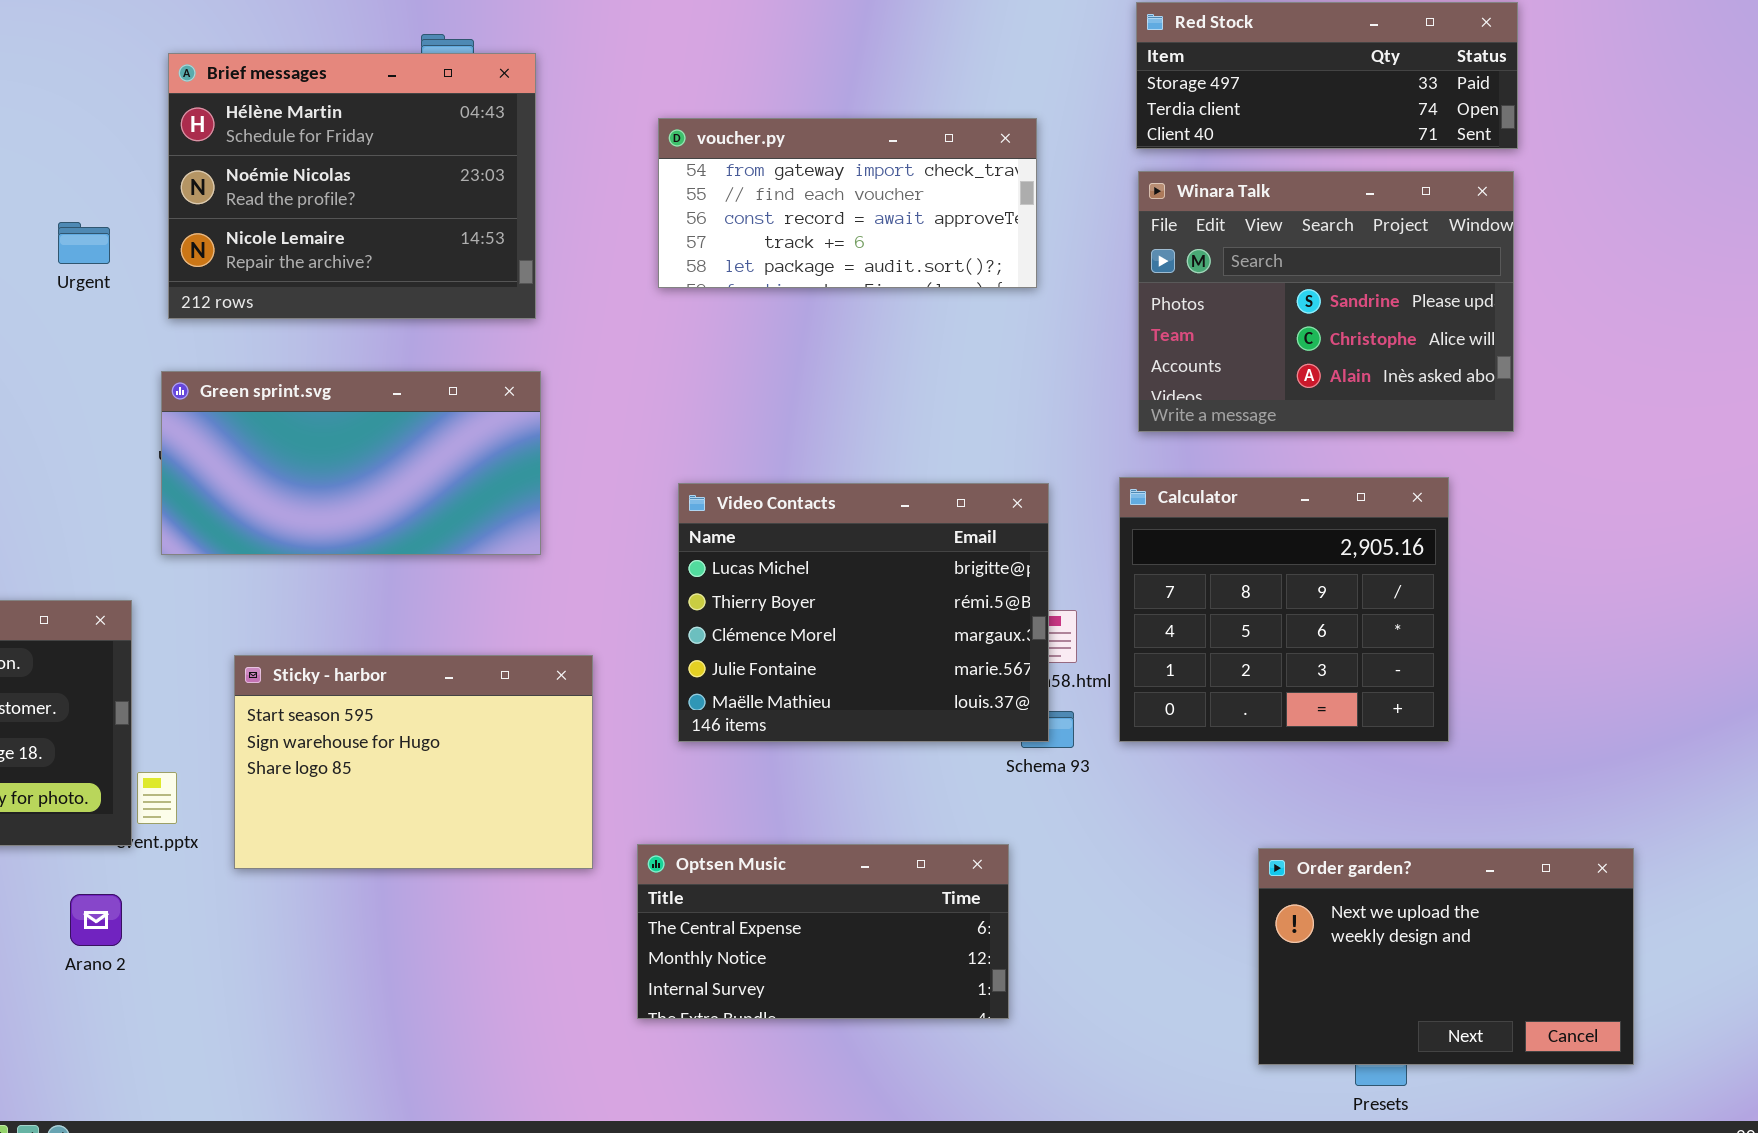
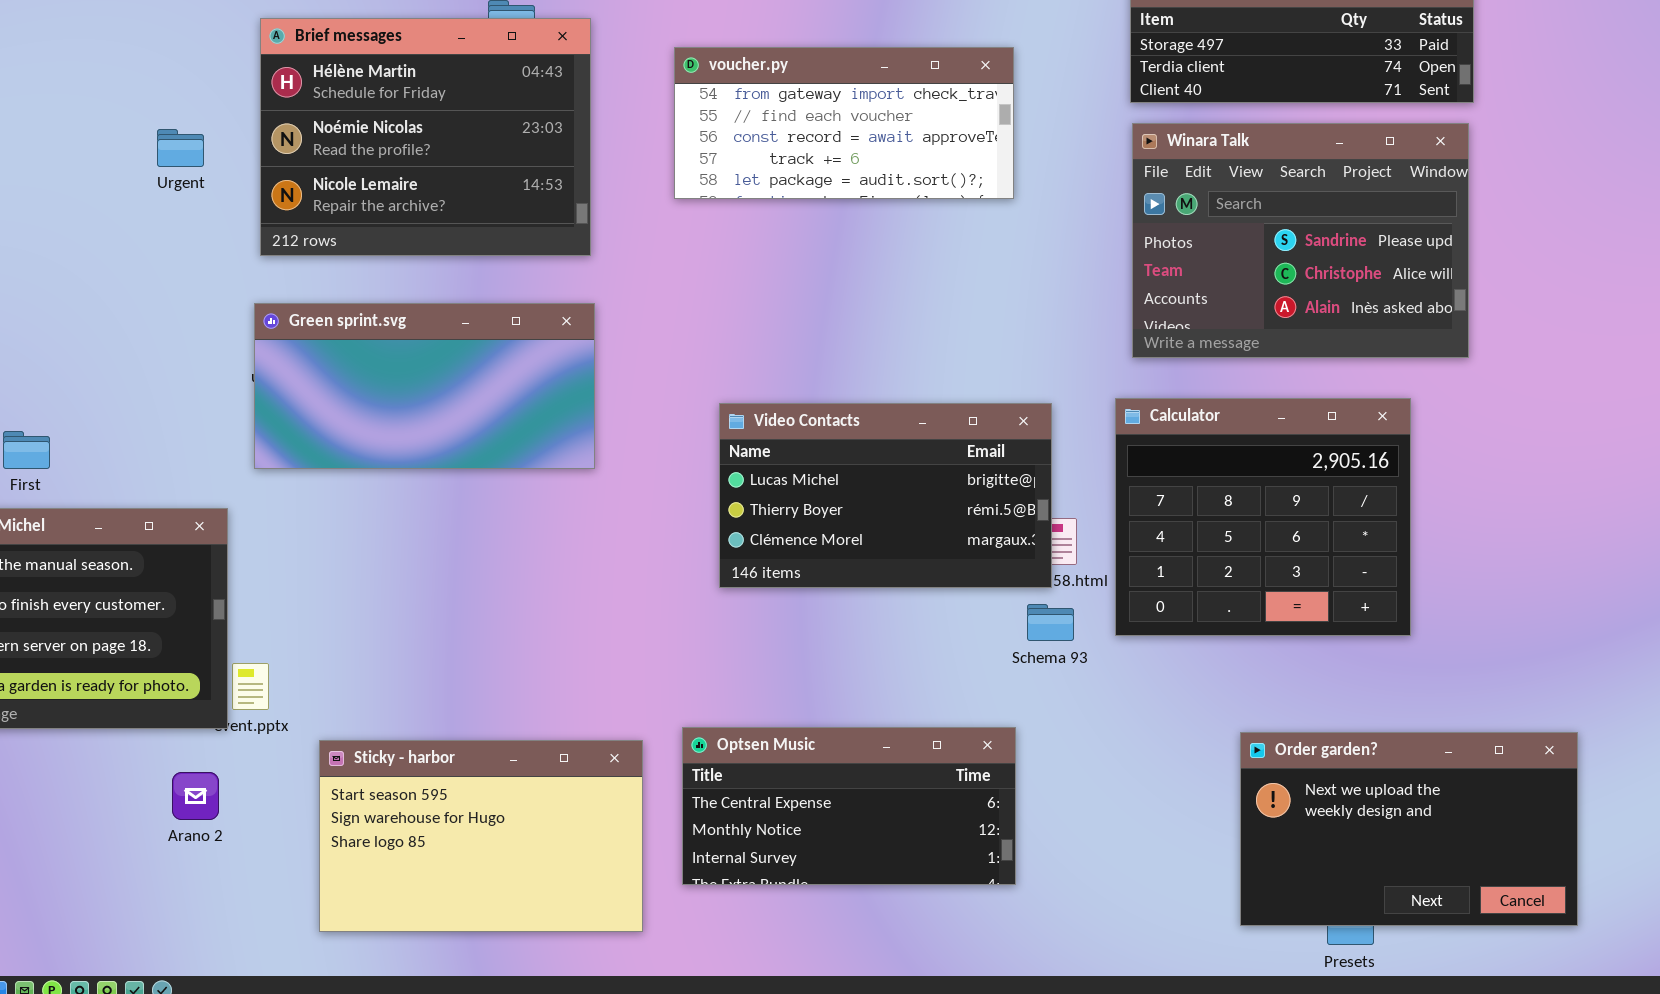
voucher.py: [658,118,1037,288] -> [674,47,1014,199], moved
Urgent: [58,222,110,264] -> [157,129,204,167], moved
Video Contacts: [678,483,1049,742] -> [719,403,1052,588], resized
Sticky - harbor: [234,655,593,869] -> [319,740,643,932], moved

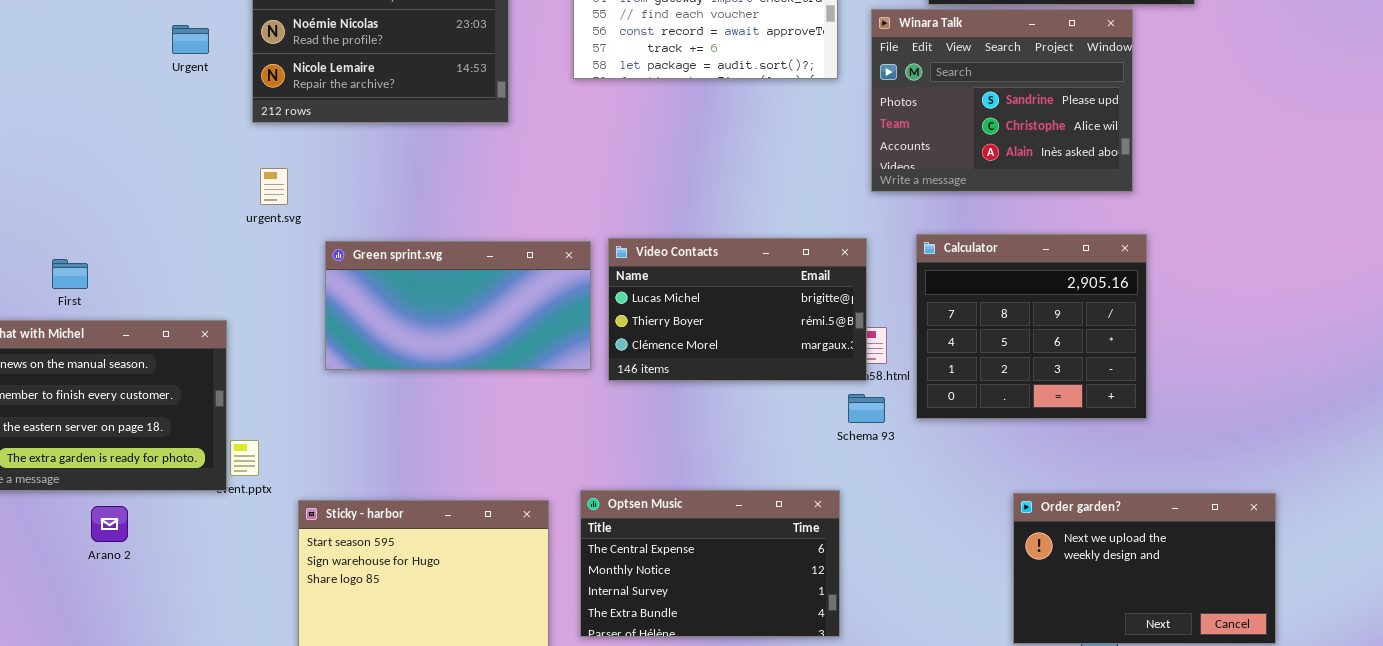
Winara Talk: [1132,123,1469,358] -> [871,9,1133,192], moved
Green sprint.svg: [254,303,595,469] -> [325,241,591,370], moved
Optsen Music: [682,727,1016,885] -> [580,490,840,637], resized
Arano 2: [172,772,219,820] -> [91,506,128,542], moved

